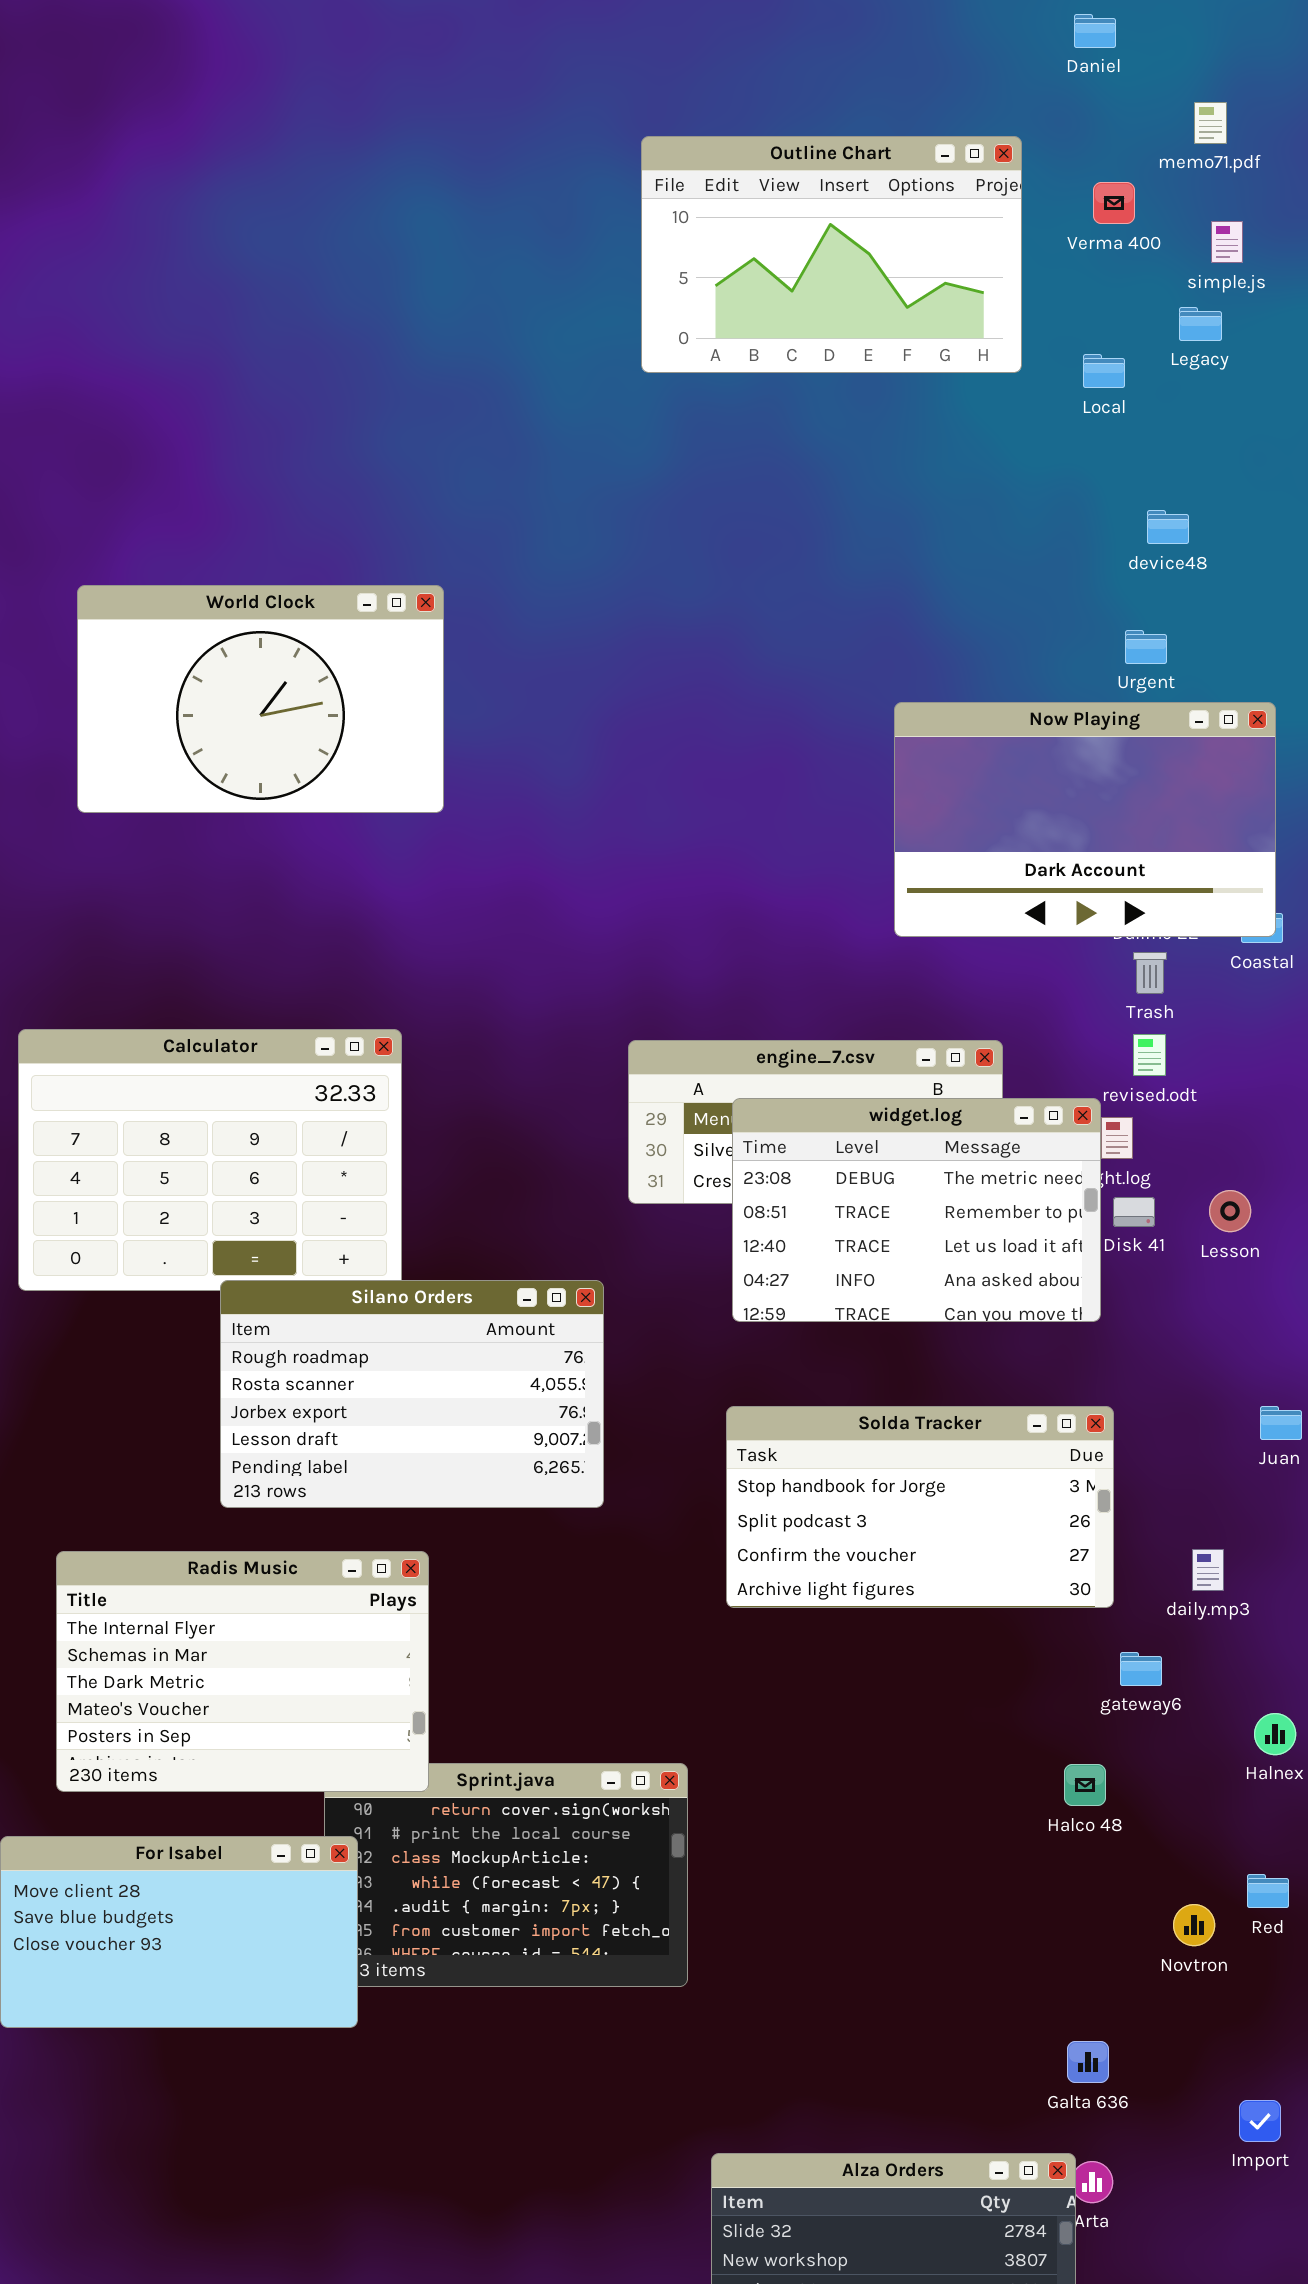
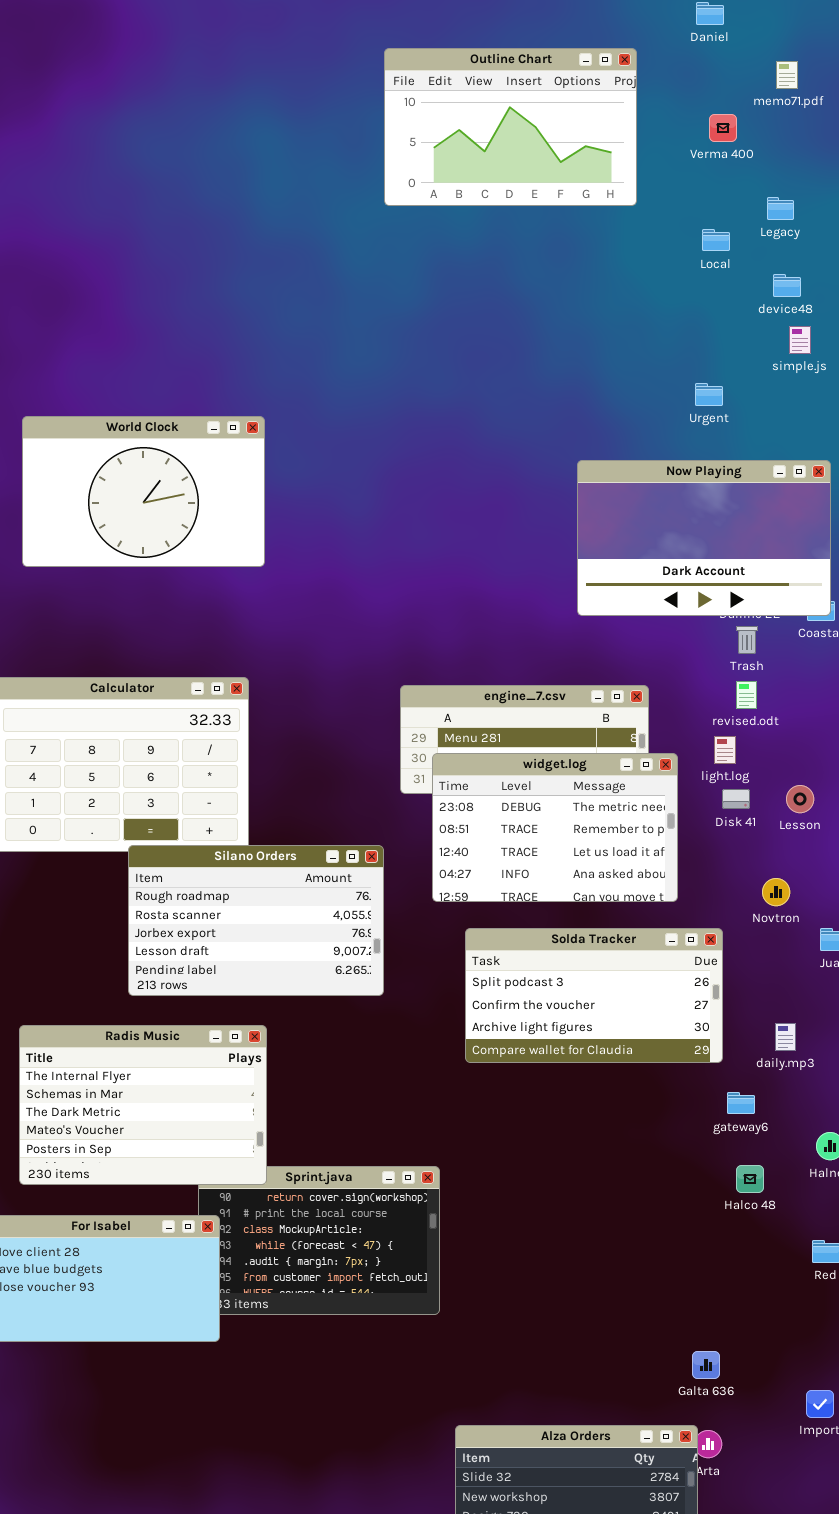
Outline Chart: [641,136,1022,373] -> [384,48,637,206], moved
simple.js: [1211,221,1243,263] -> [789,326,811,354], moved
device48: [1147,510,1189,544] -> [773,274,801,297], moved
World Clock: [77,585,444,813] -> [22,416,265,567], moved
Urgent: [1125,630,1167,664] -> [695,383,723,406], moved
widget.log: [732,1098,1101,1322] -> [432,753,678,902], moved
Solda Tracker: [726,1406,1114,1608] -> [465,928,723,1063], scrolled down 1 row
Halco 48: [1064,1764,1106,1806] -> [736,1165,764,1193], moved
Novtron: [1173,1904,1215,1946] -> [762,878,790,906], moved

